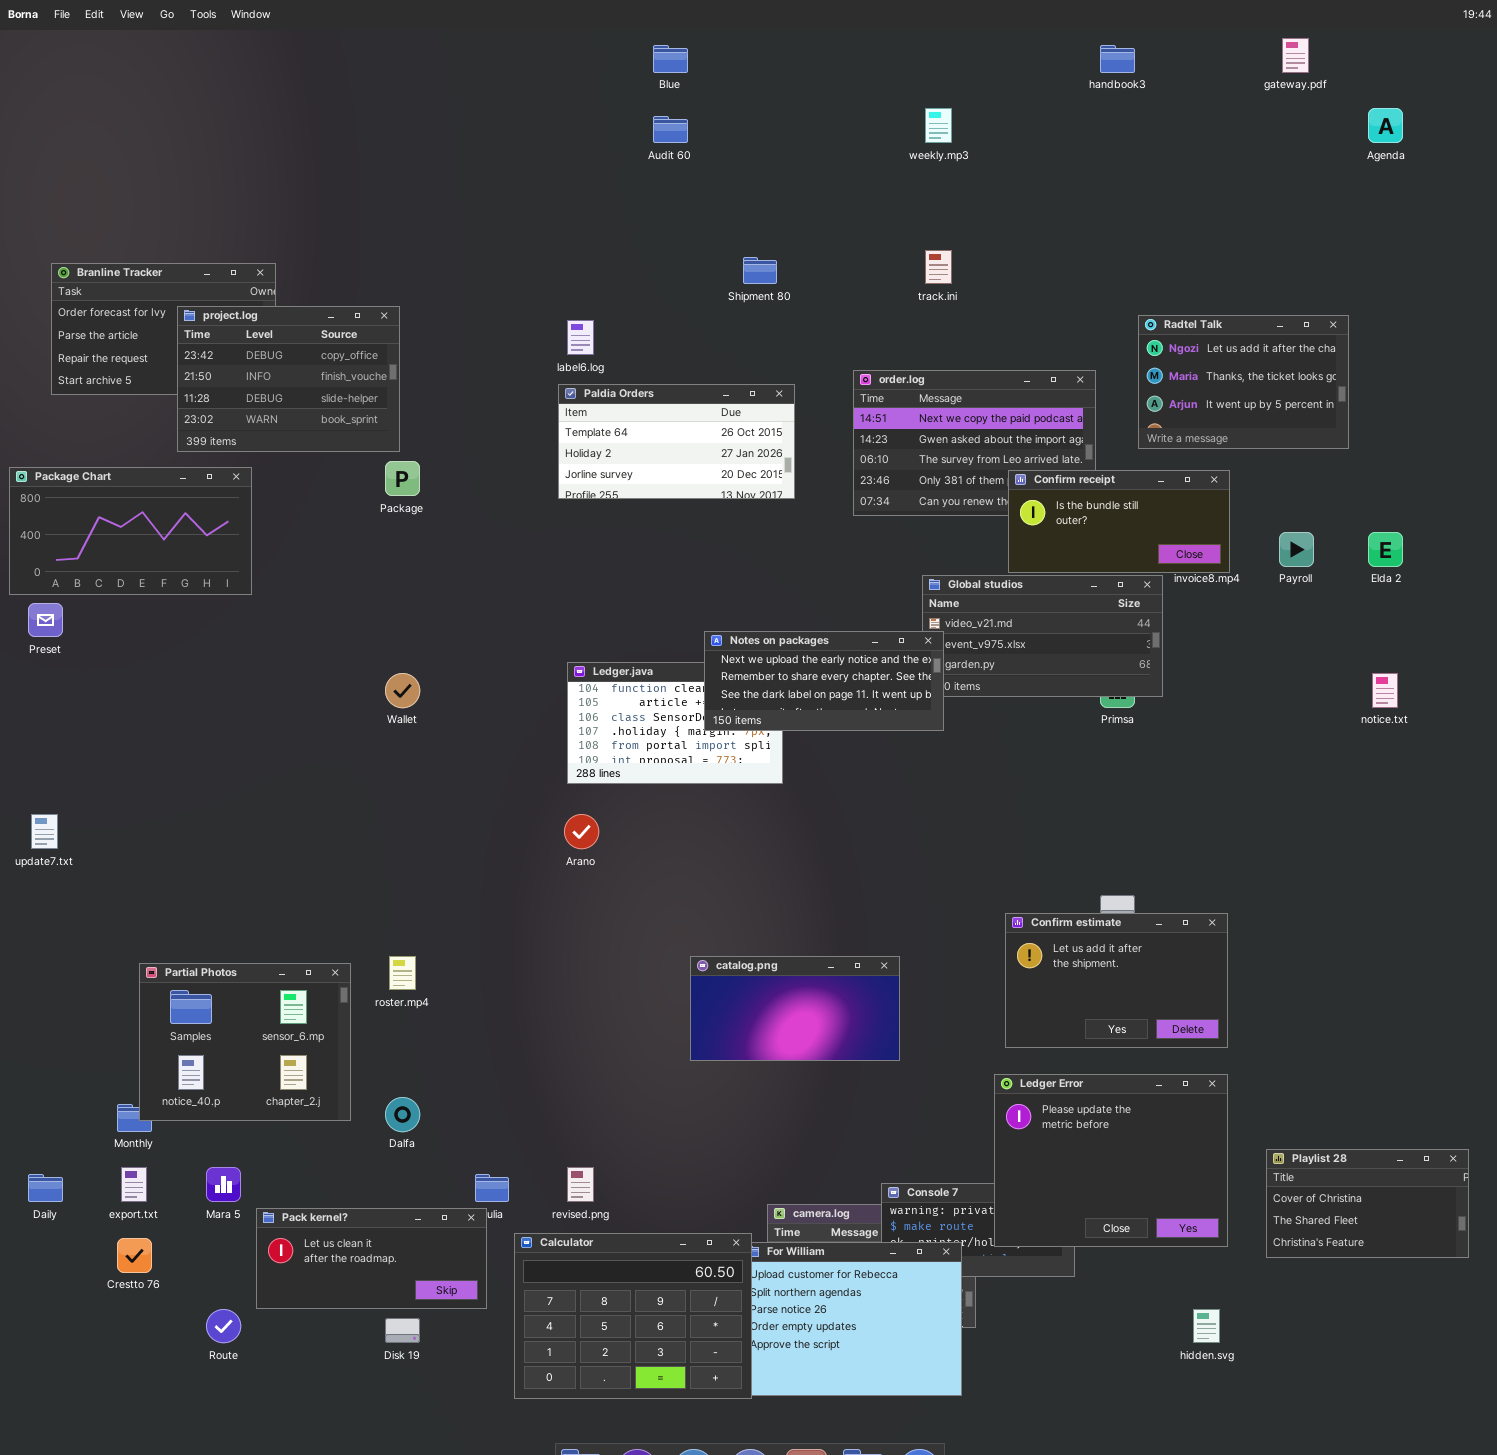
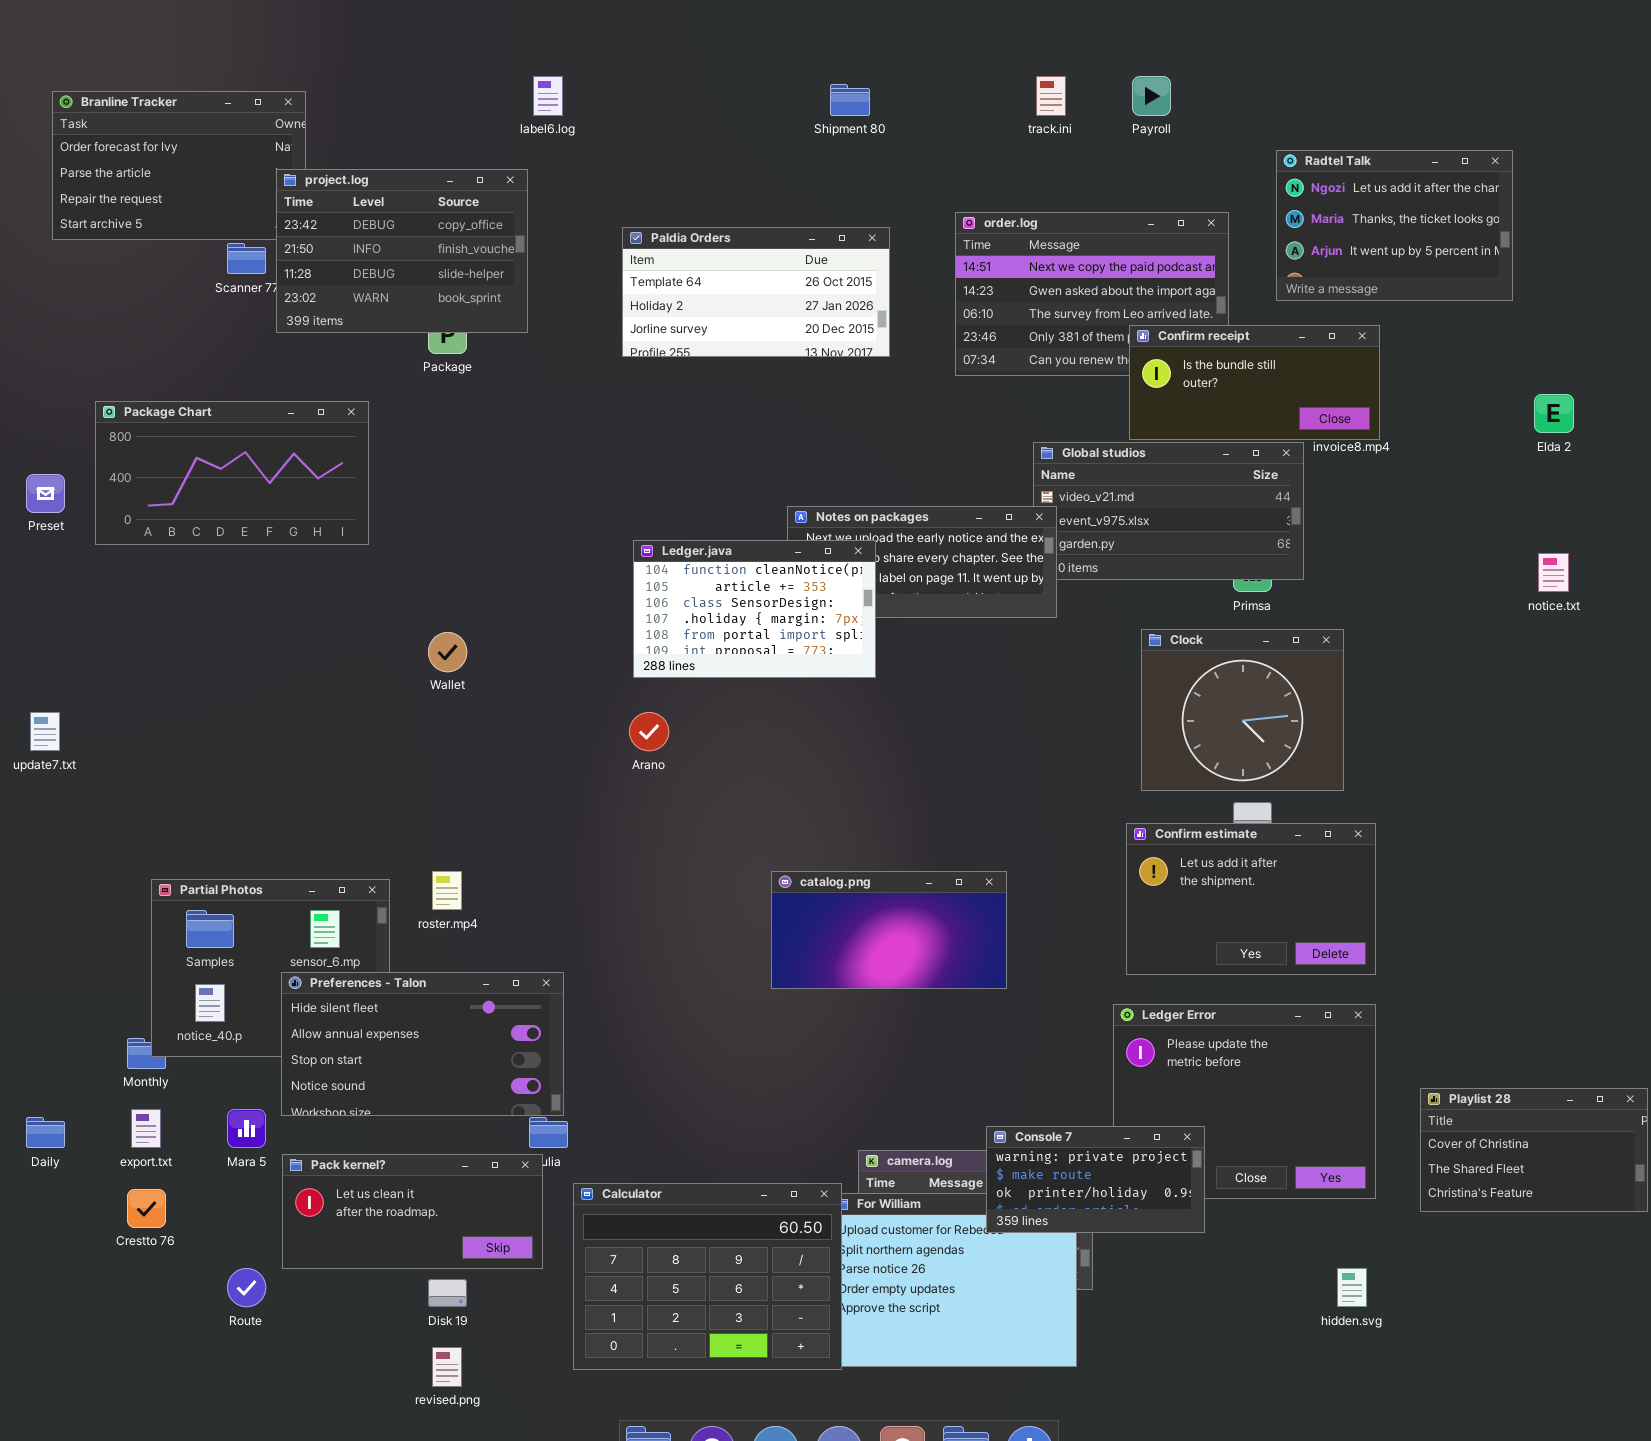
project.log: [177,306,400,452] -> [276,169,528,333], moved
label6.log: [567,320,594,355] -> [533,76,563,116], moved
Package Chart: [9,467,252,595] -> [95,401,369,545], moved
Payroll: [1279,532,1314,567] -> [1132,76,1171,116], moved
Ledger.java: [567,662,783,784] -> [633,540,876,678], raised
Wallet: [385,673,420,708] -> [428,632,467,672], moved
Clock: none -> [1141,629,1344,791], opened
Preferences - Talon: none -> [281,972,564,1116], opened
revised.png: [567,1167,594,1202] -> [432,1347,462,1387], moved
Console 7: [881,1183,1075,1277] -> [986,1126,1205,1233], raised

